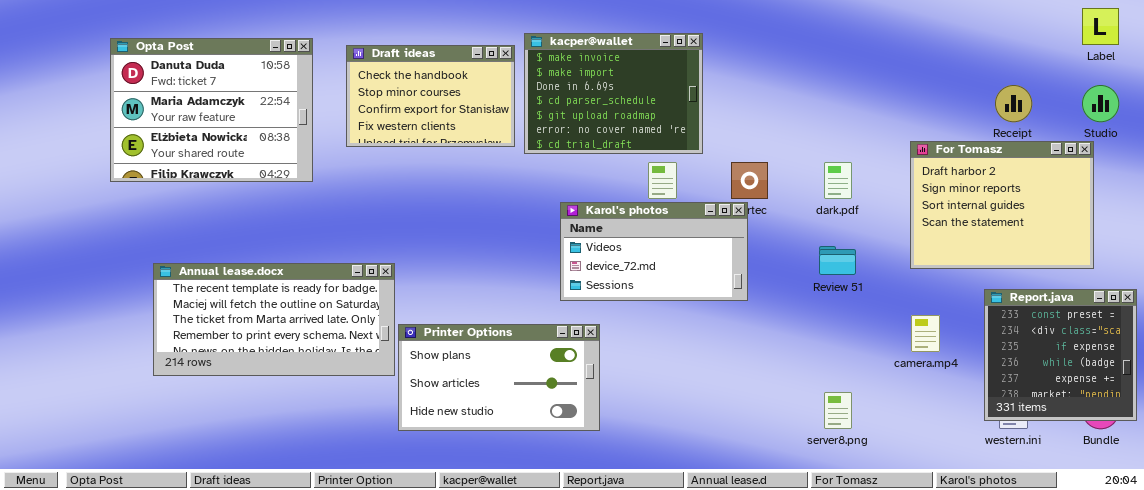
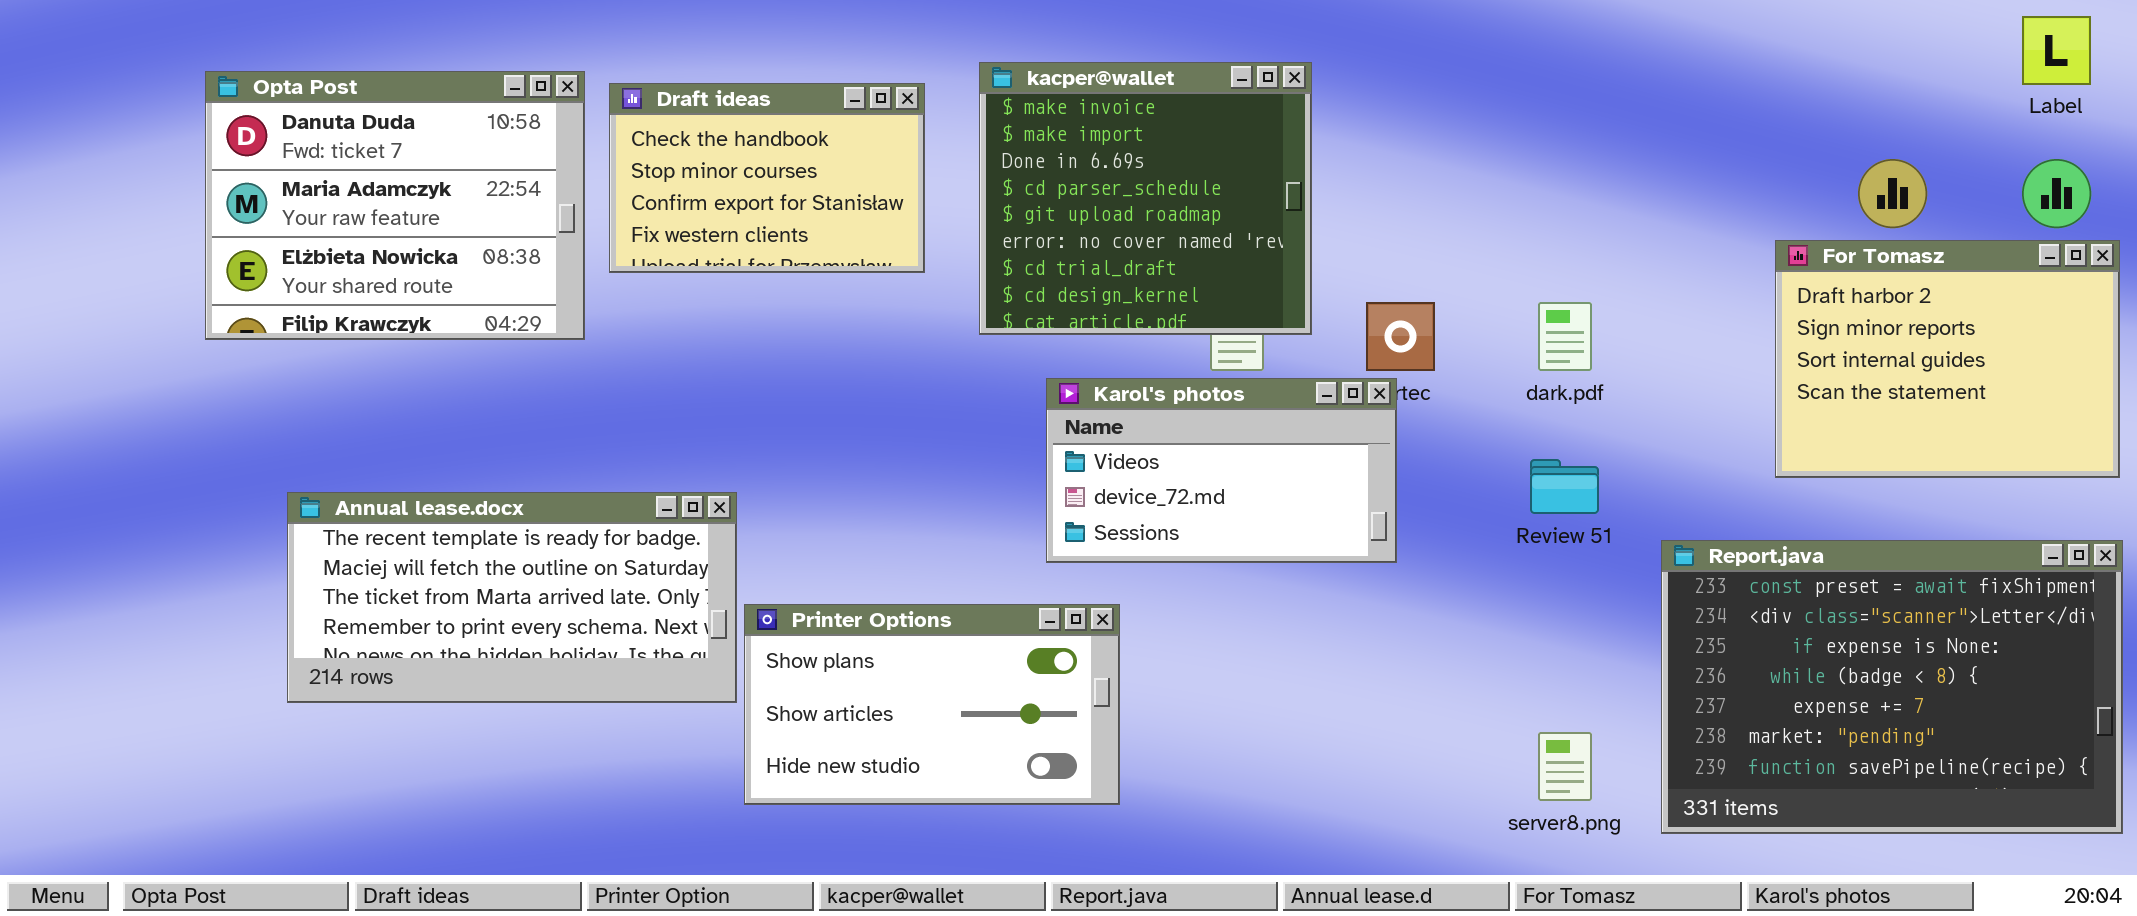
kacper@wallet: [524,33,703,154] -> [979,62,1312,335], resized
Draft ideas: [346,45,515,147] -> [609,83,925,273], moved
For Tomasz: [910,141,1094,269] -> [1775,240,2120,478], moved
Report.java: [984,289,1137,421] -> [1661,540,2123,834], resized

